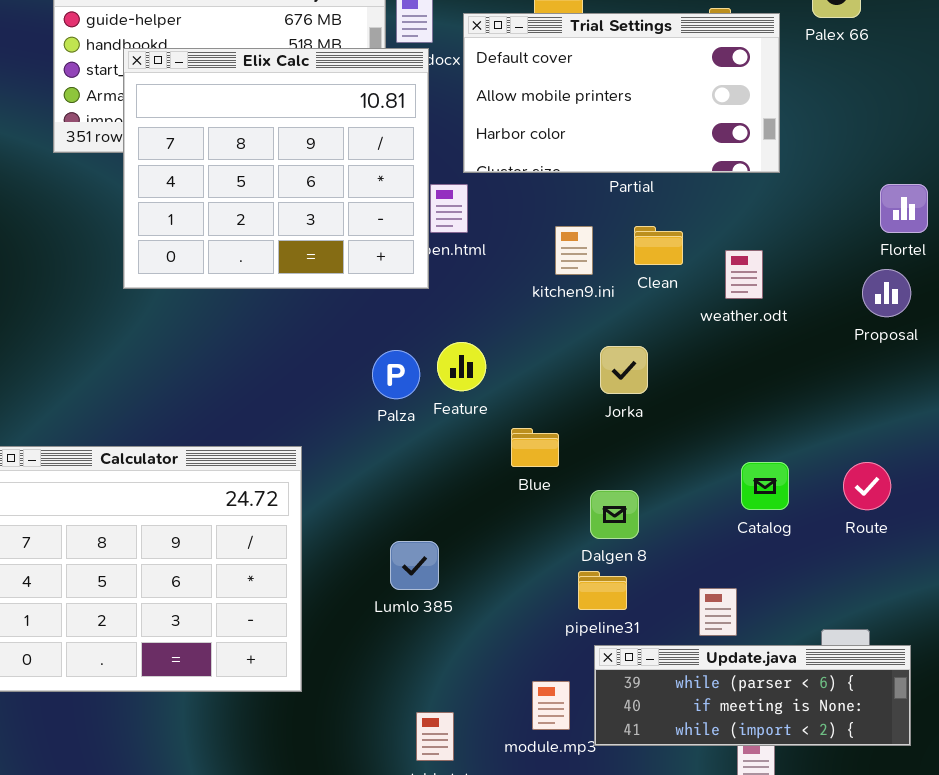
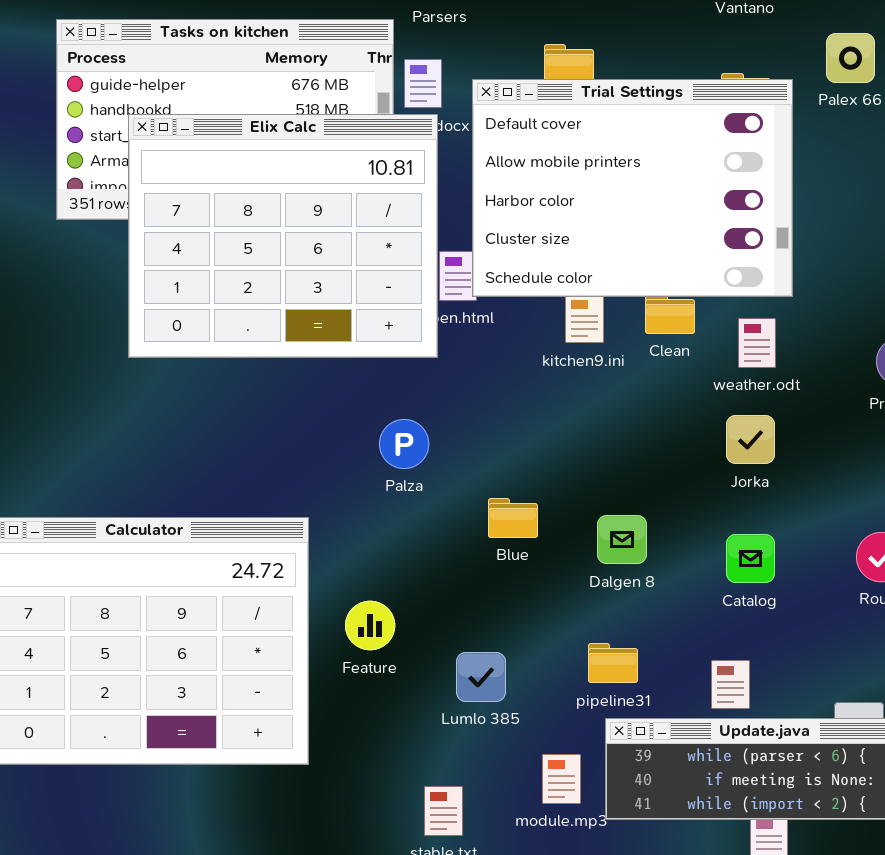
Trial Settings: [463,13,780,173] -> [472,79,793,297], resized
Feature: [437,342,486,391] -> [345,601,395,650], moved
Jorka: [600,346,648,394] -> [726,415,775,464], moved
Blue: [511,428,559,467] -> [488,498,538,538], moved
Catalog: [741,462,789,510] -> [726,534,775,583], moved
Dalgen 8: [590,490,639,539] -> [597,515,647,564], moved
Lumlo 385: [390,541,439,590] -> [456,652,506,702], moved

